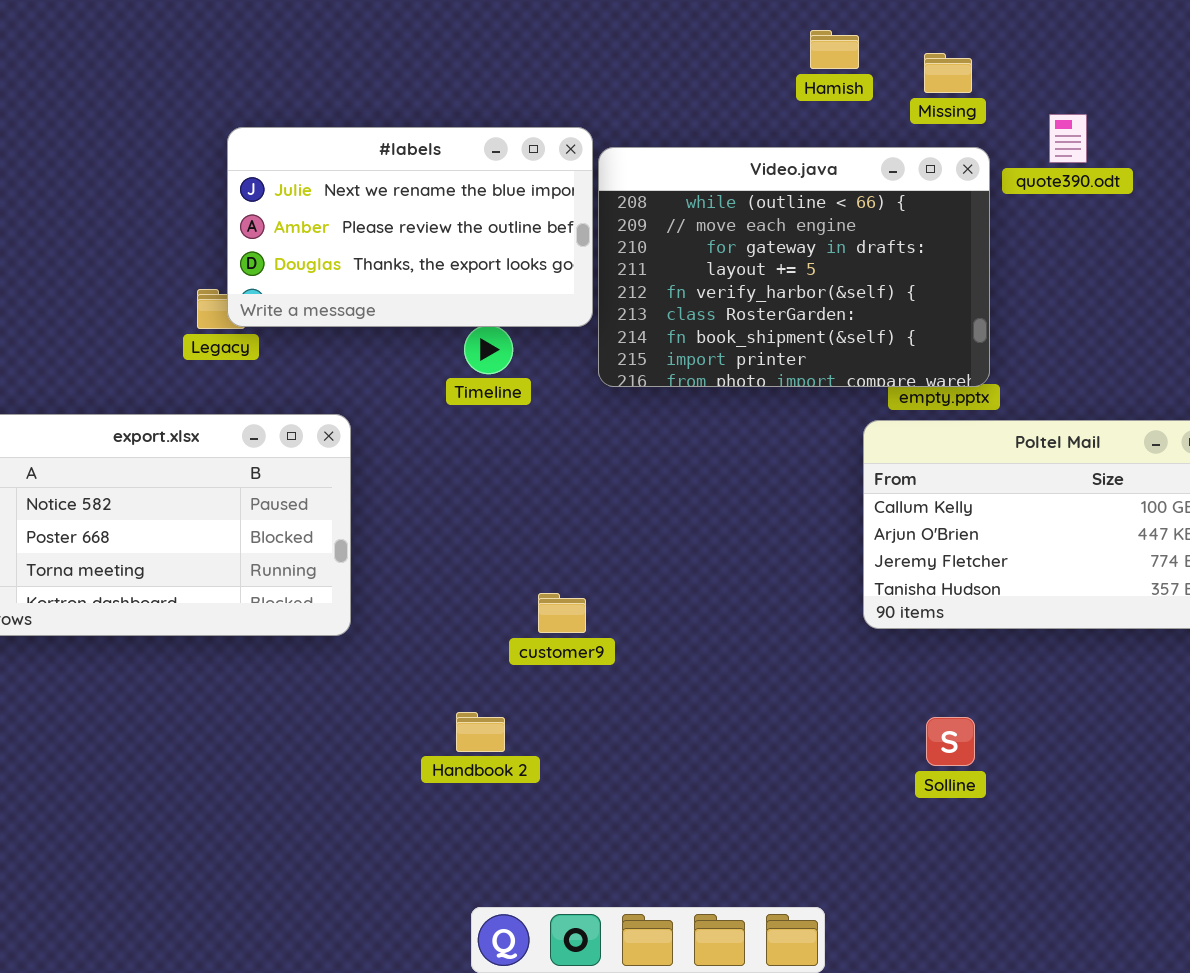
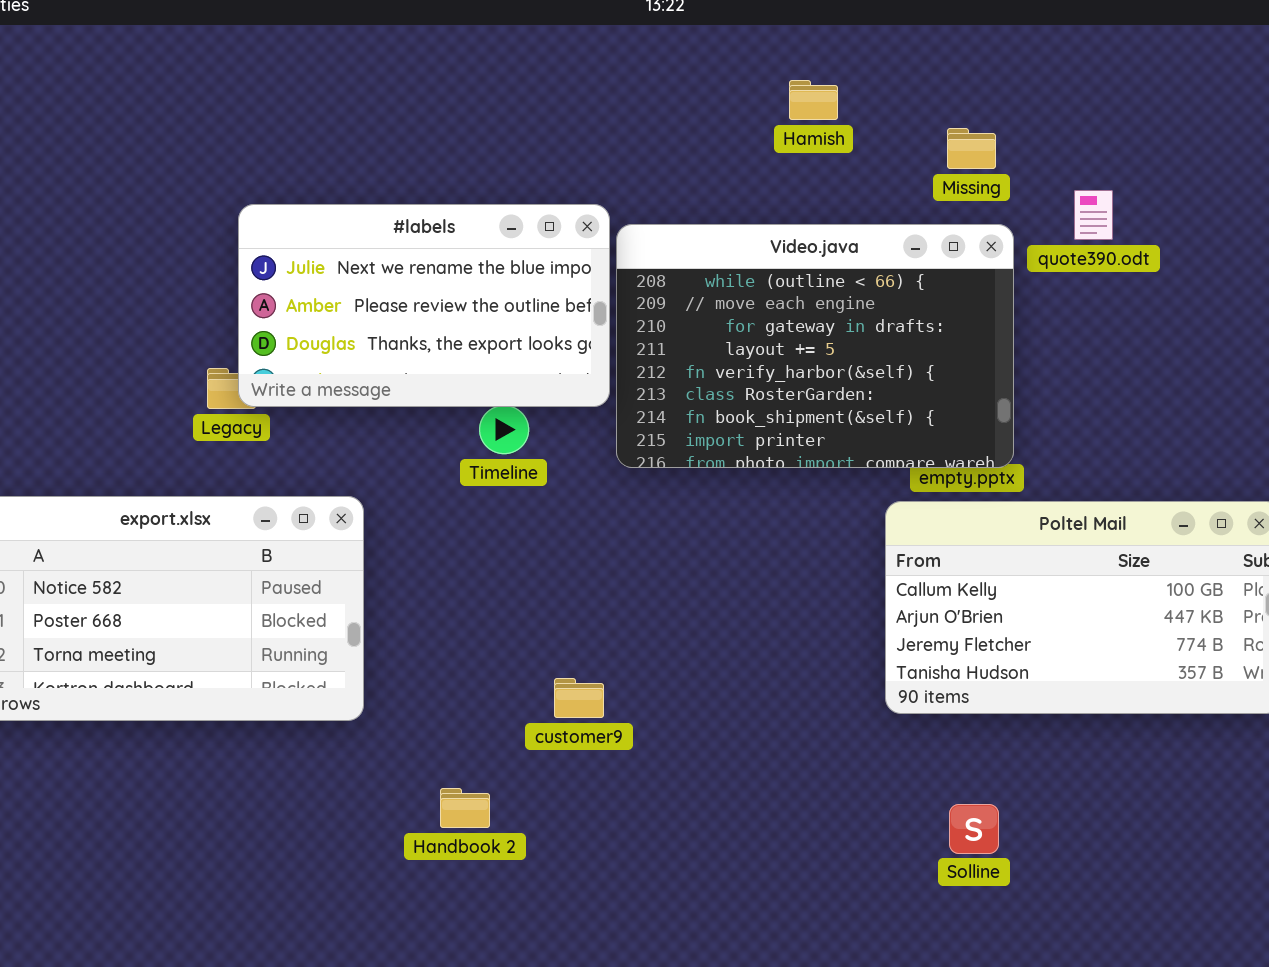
Hamish: [810,30,859,69] -> [789,80,838,120], moved
Handbook 2: [456,712,505,752] -> [440,788,490,828], moved

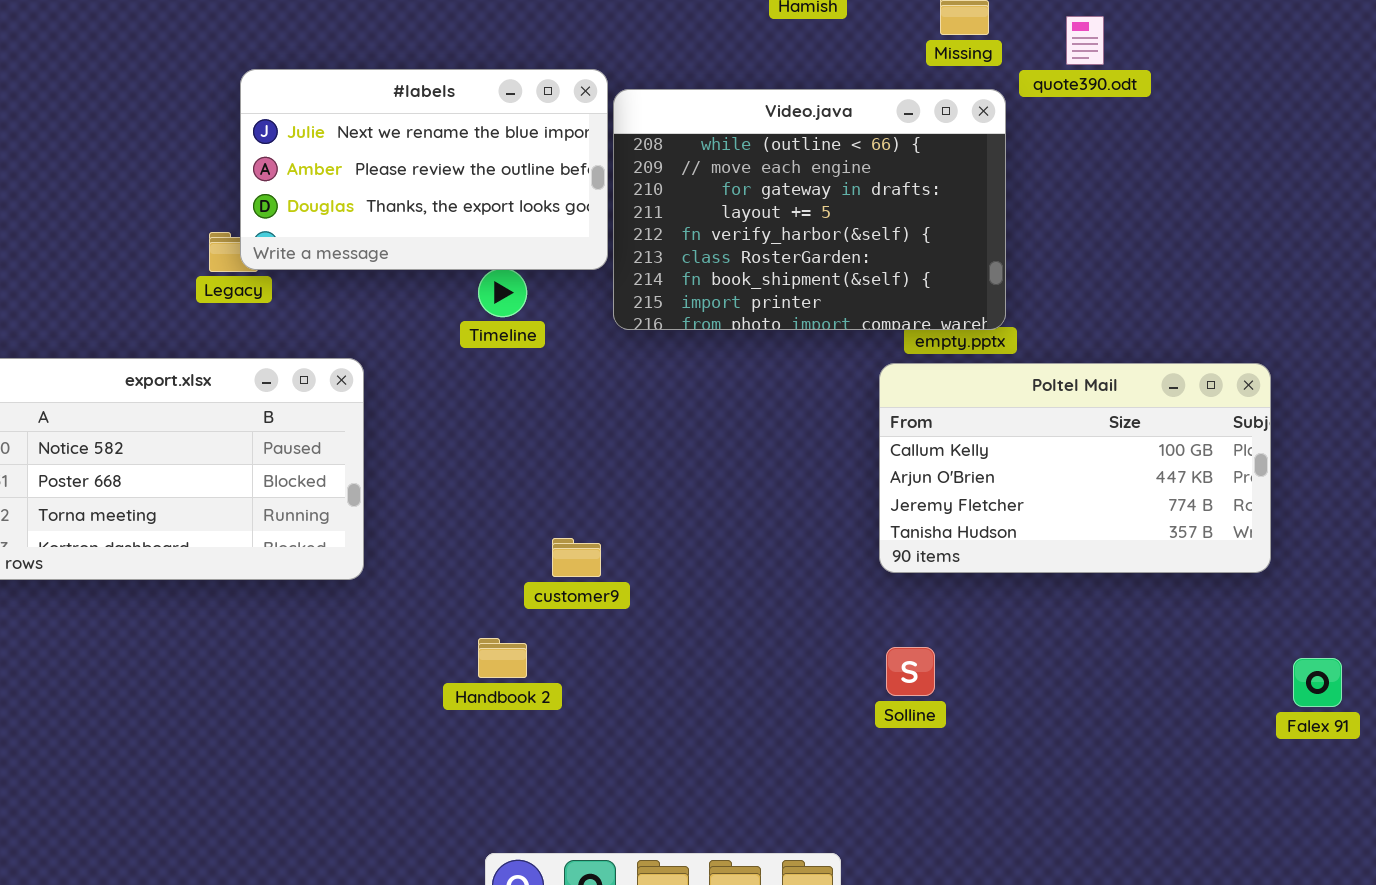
quote390.odt: [1074,190,1113,240] -> [1066,16,1104,65], moved
Handbook 2: [440,788,490,828] -> [478,638,527,678], moved
Solline: [949,804,999,854] -> [886,647,935,696], moved

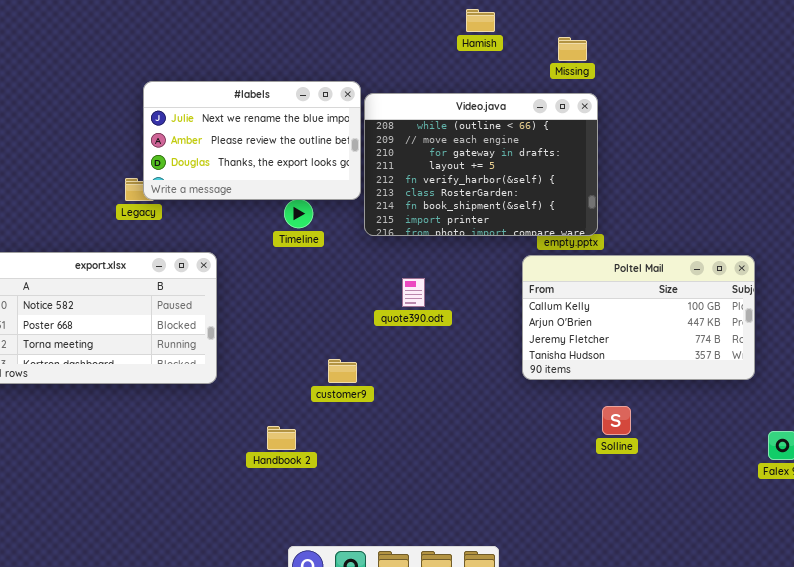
quote390.odt: [1066,16,1104,65] -> [402,278,425,307], moved
Handbook 2: [478,638,527,678] -> [267,426,296,450], moved
Solline: [886,647,935,696] -> [602,406,631,435], moved

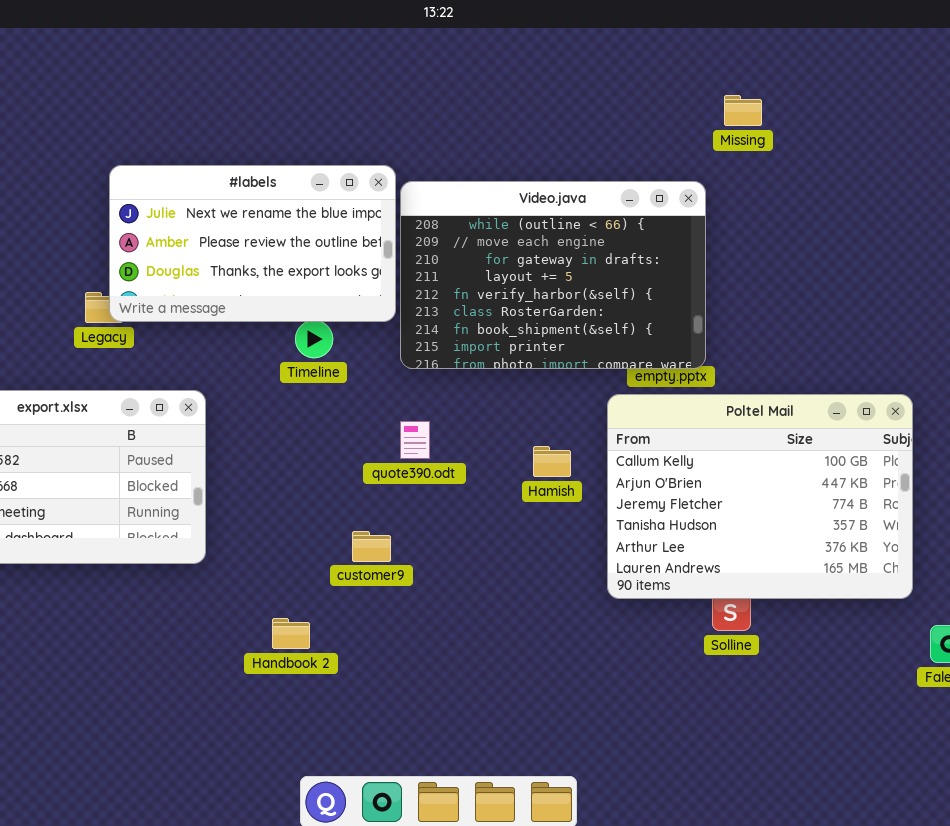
Hamish: [466,9,495,32] -> [533,446,571,477], moved
Missing: [558,37,587,61] -> [724,95,762,126], moved
Poltel Mail: [522,255,755,380] -> [607,394,913,599], resized
quote390.odt: [402,278,425,307] -> [400,421,430,459], moved

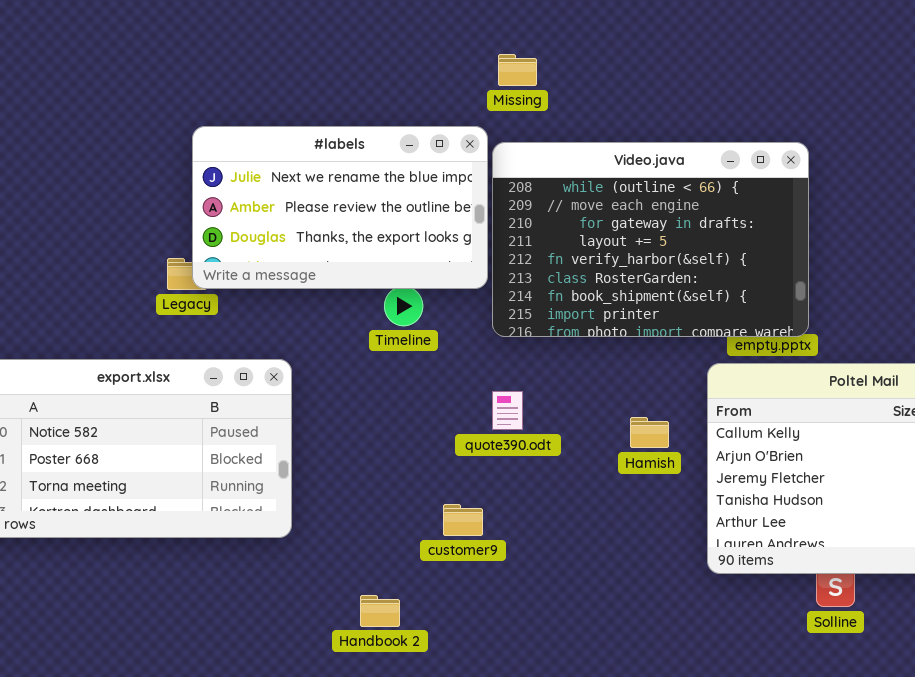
Missing: [724,95,762,126] -> [498,54,537,86], moved

